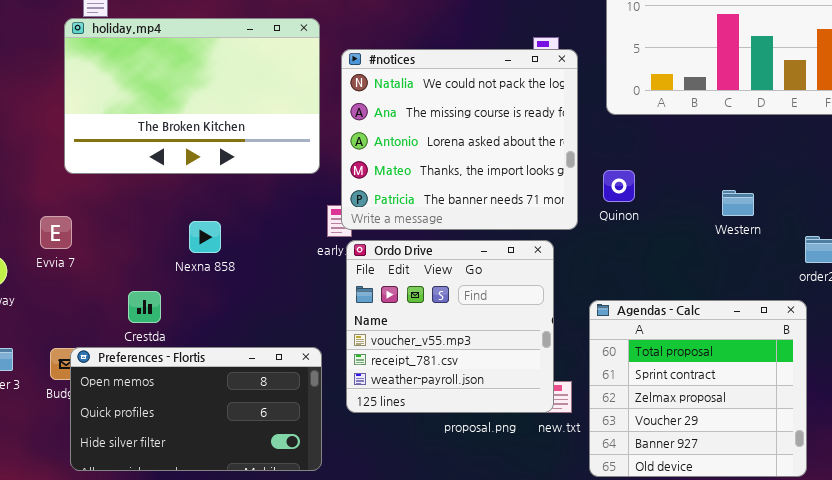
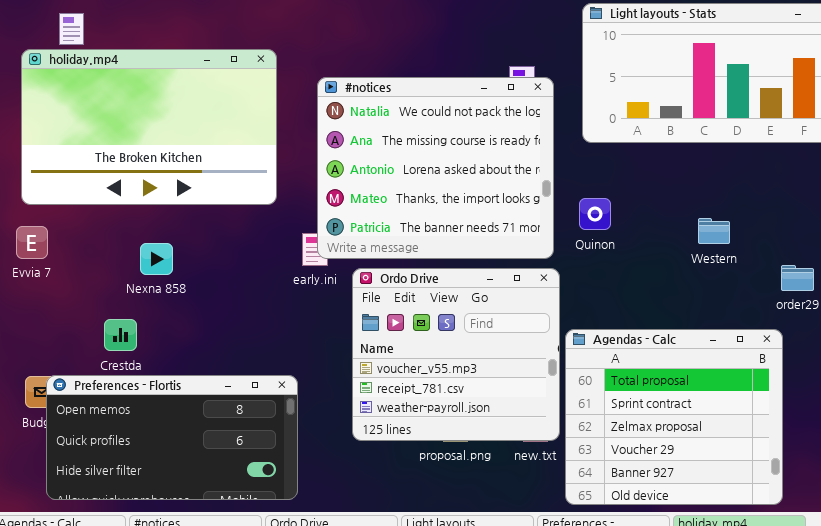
holiday.mp4: [64,18,320,174] -> [21,49,277,205], moved
Evvia 7: [40,216,72,249] -> [16,226,48,259], moved
Nexna 858: [189,221,221,253] -> [140,243,173,275], moved
Ordo Drive: [346,240,554,413] -> [352,268,560,441], moved

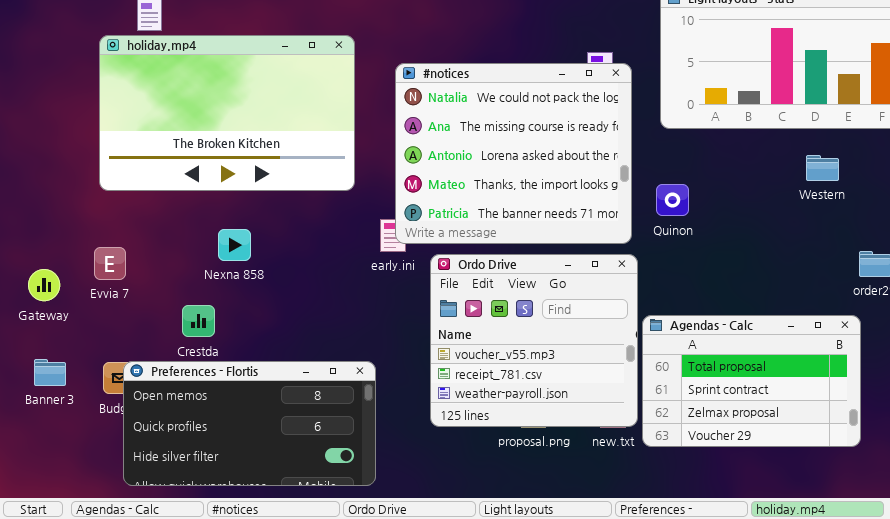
Western: [698,218,730,244] -> [806,155,839,181], moved
Evvia 7: [16,226,48,259] -> [94,247,126,280], moved
Agendas - Calc: [565,329,783,505] -> [642,315,861,447], resized

